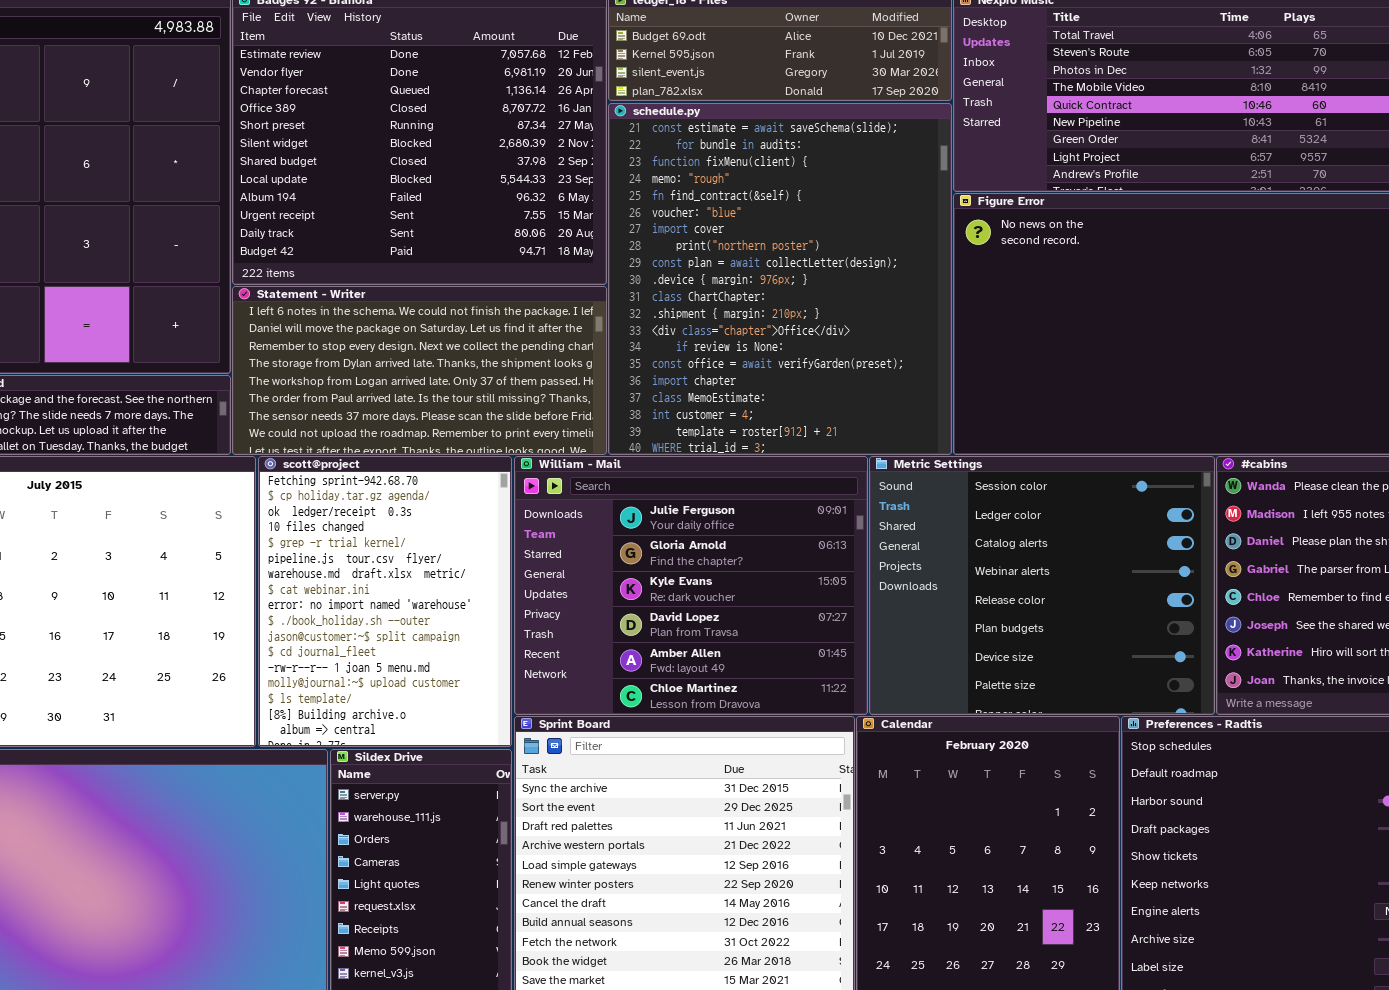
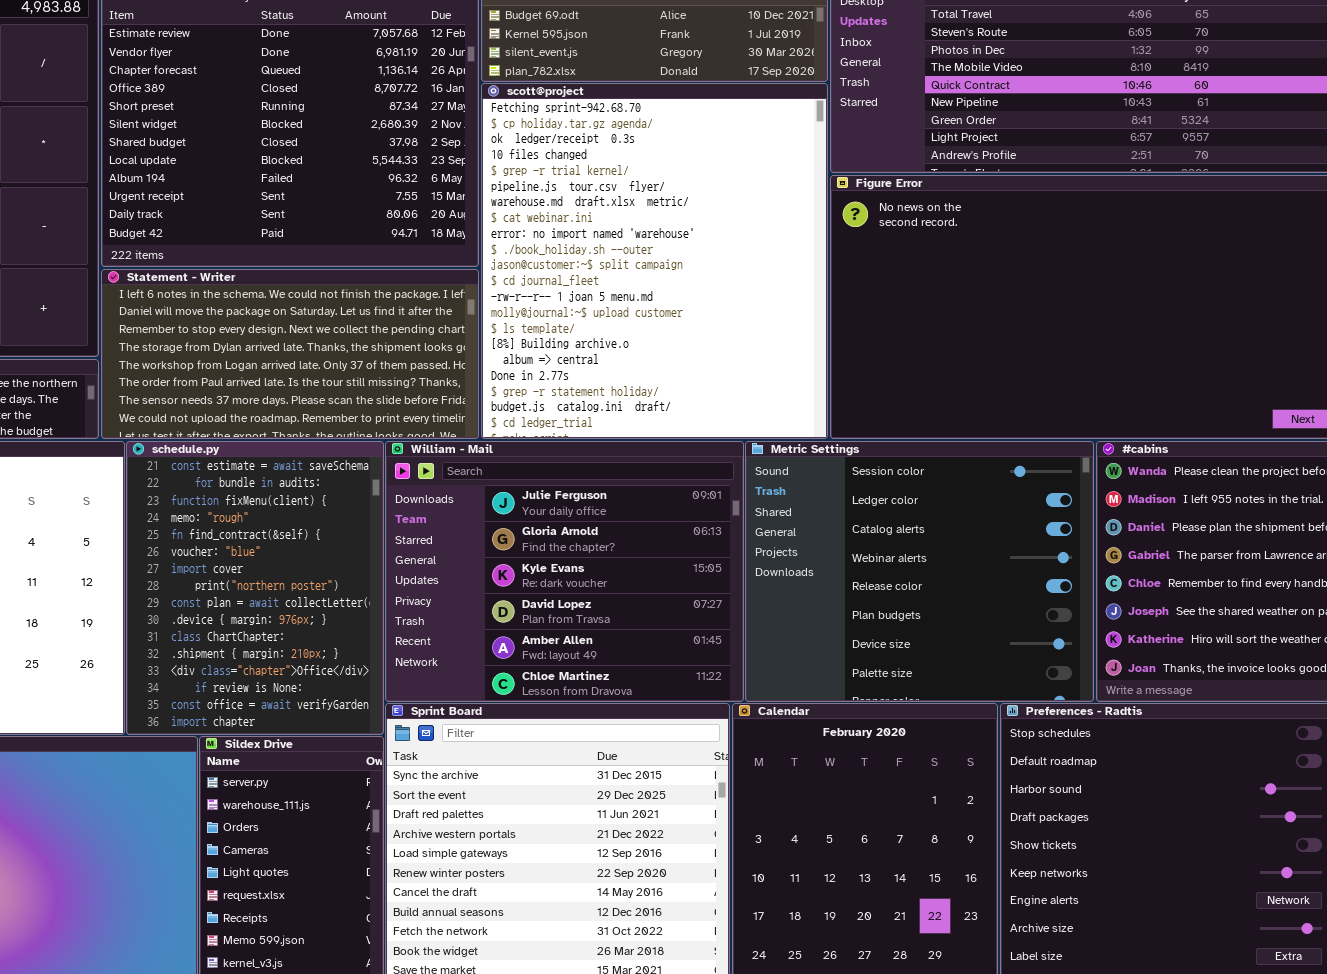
schedule.py: [608,103,952,455] -> [126,441,384,735], moved, resized
scott@project: [258,456,512,747] -> [481,83,828,439], moved, resized

